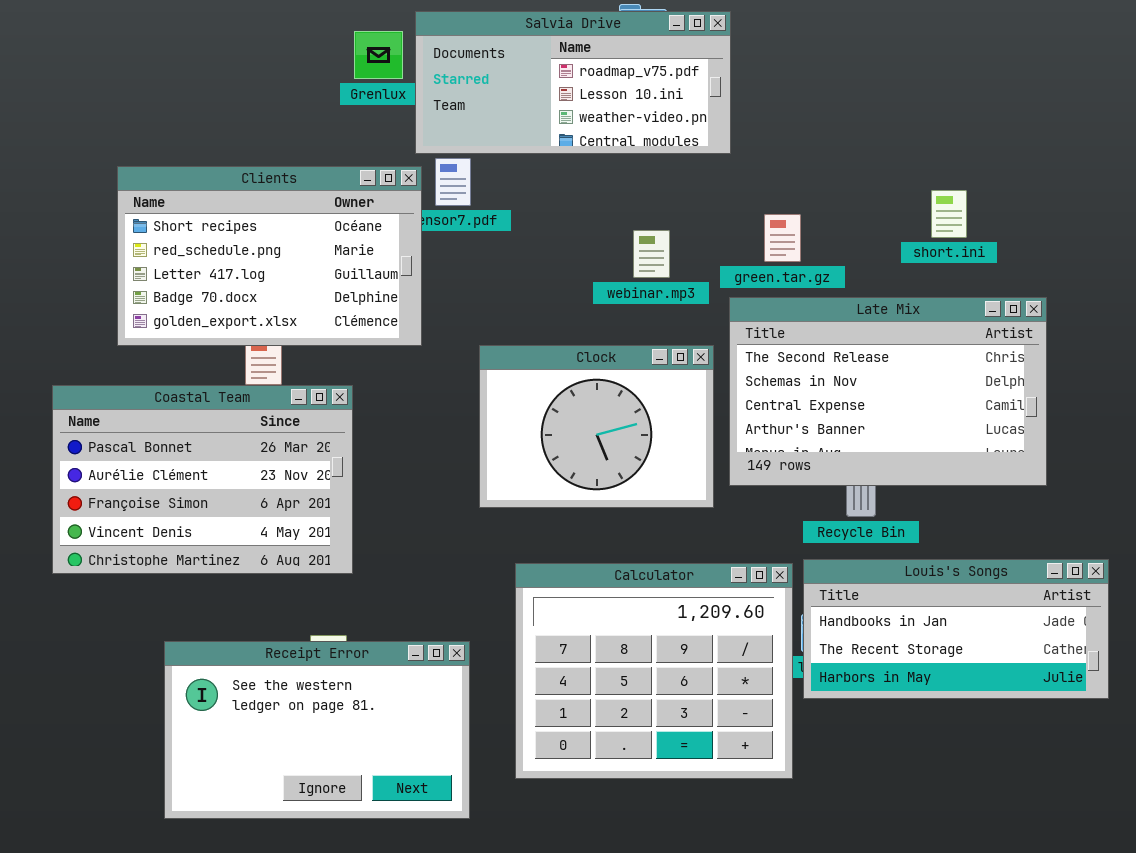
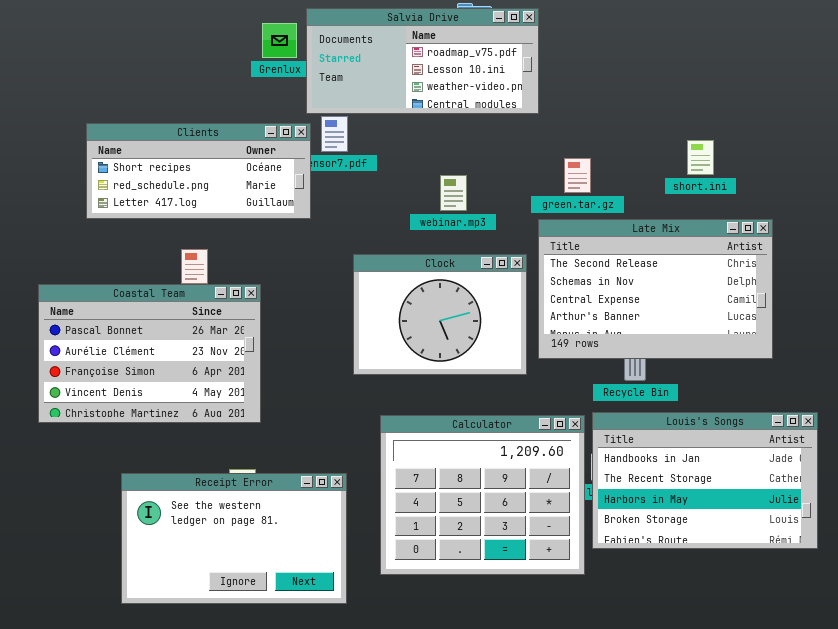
Clients: [117,166,422,346] -> [86,123,311,219], resized
webinar.mp3: [633,230,670,278] -> [440,175,467,211], moved
Louis's Songs: [803,559,1109,699] -> [592,412,818,549], resized

